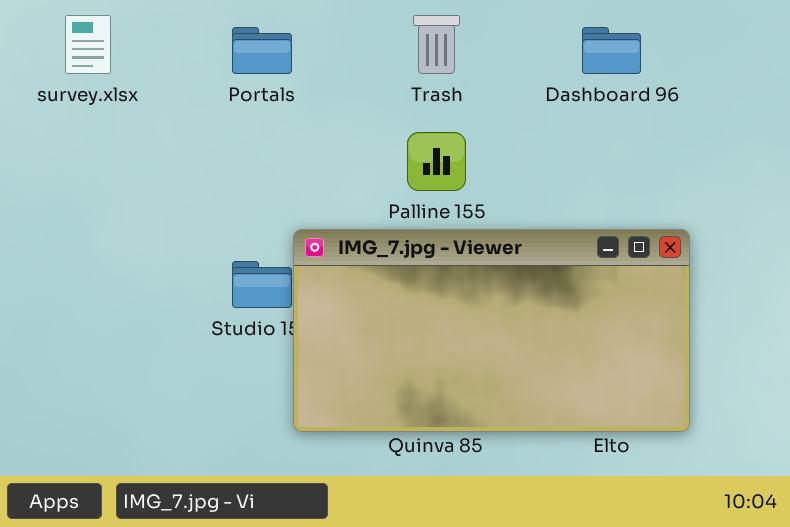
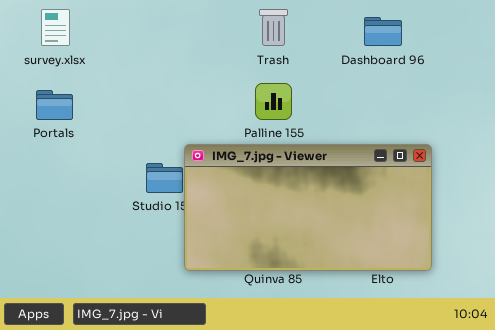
Portals: [232,27,292,74] -> [36,90,73,120], moved

